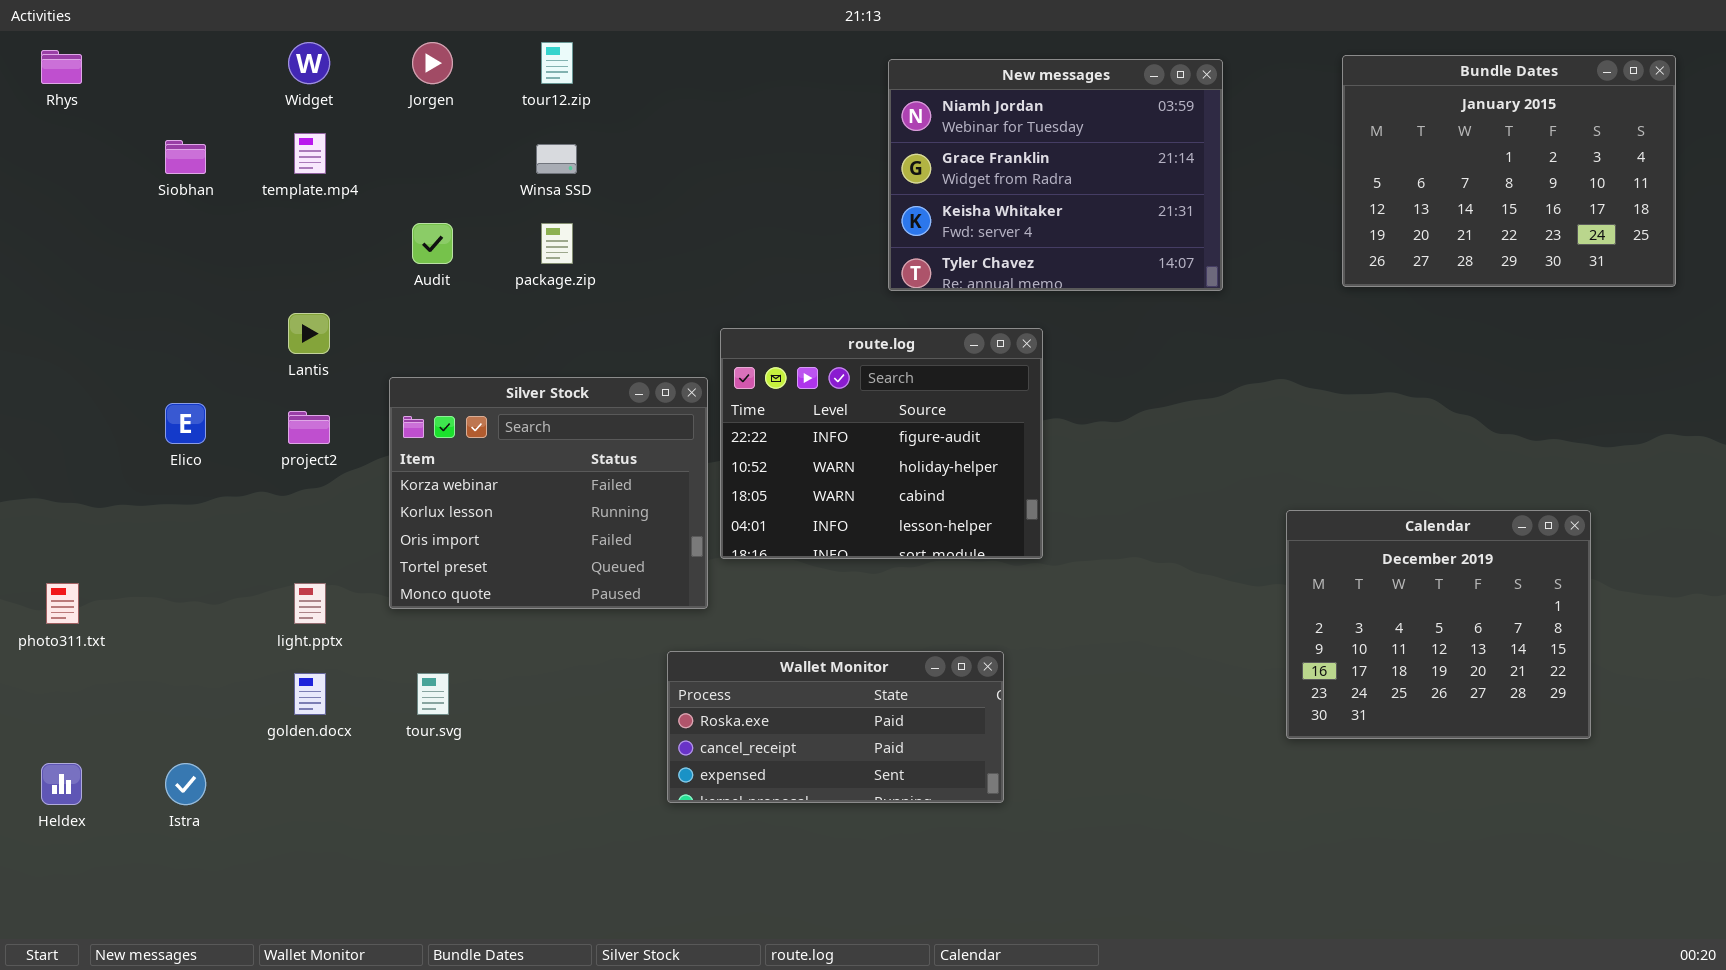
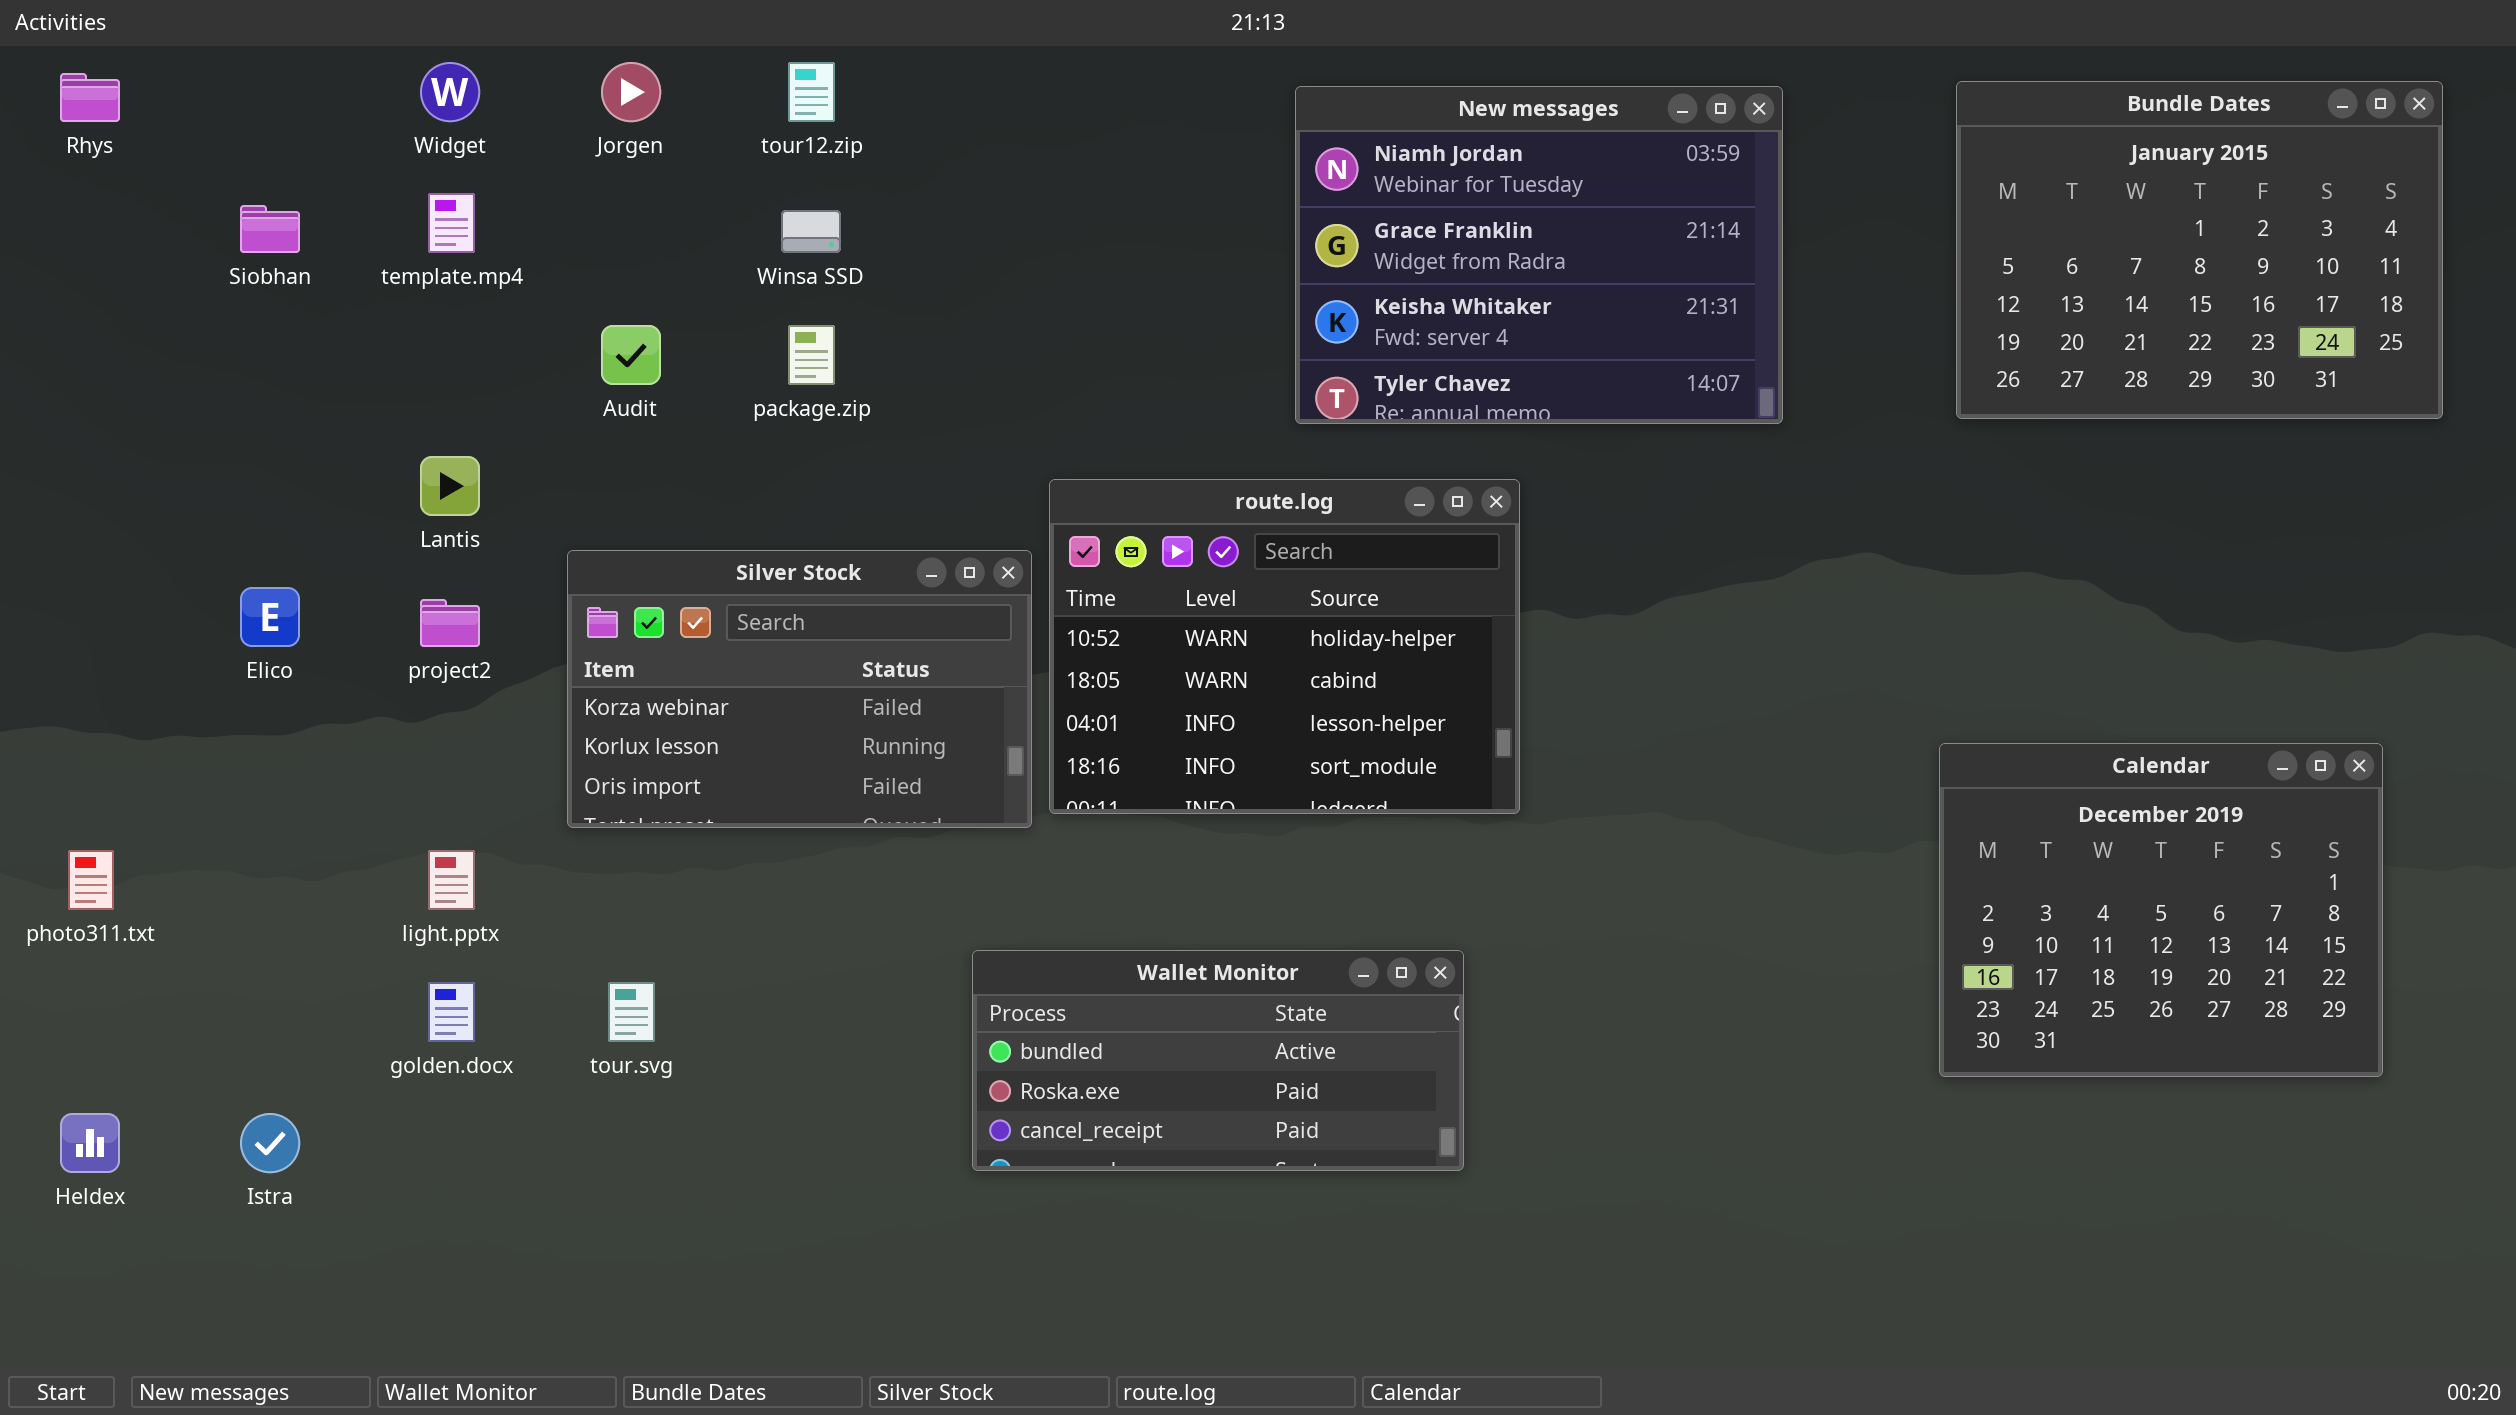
route.log: [720,328,1043,559] -> [1049,479,1520,814], scrolled down 1 row
Silver Stock: [389,377,708,609] -> [567,550,1032,828], resized
Calendar: [1286,510,1591,739] -> [1939,743,2383,1077], moved
Wallet Monitor: [667,651,1004,803] -> [972,950,1464,1171], scrolled up 1 row

